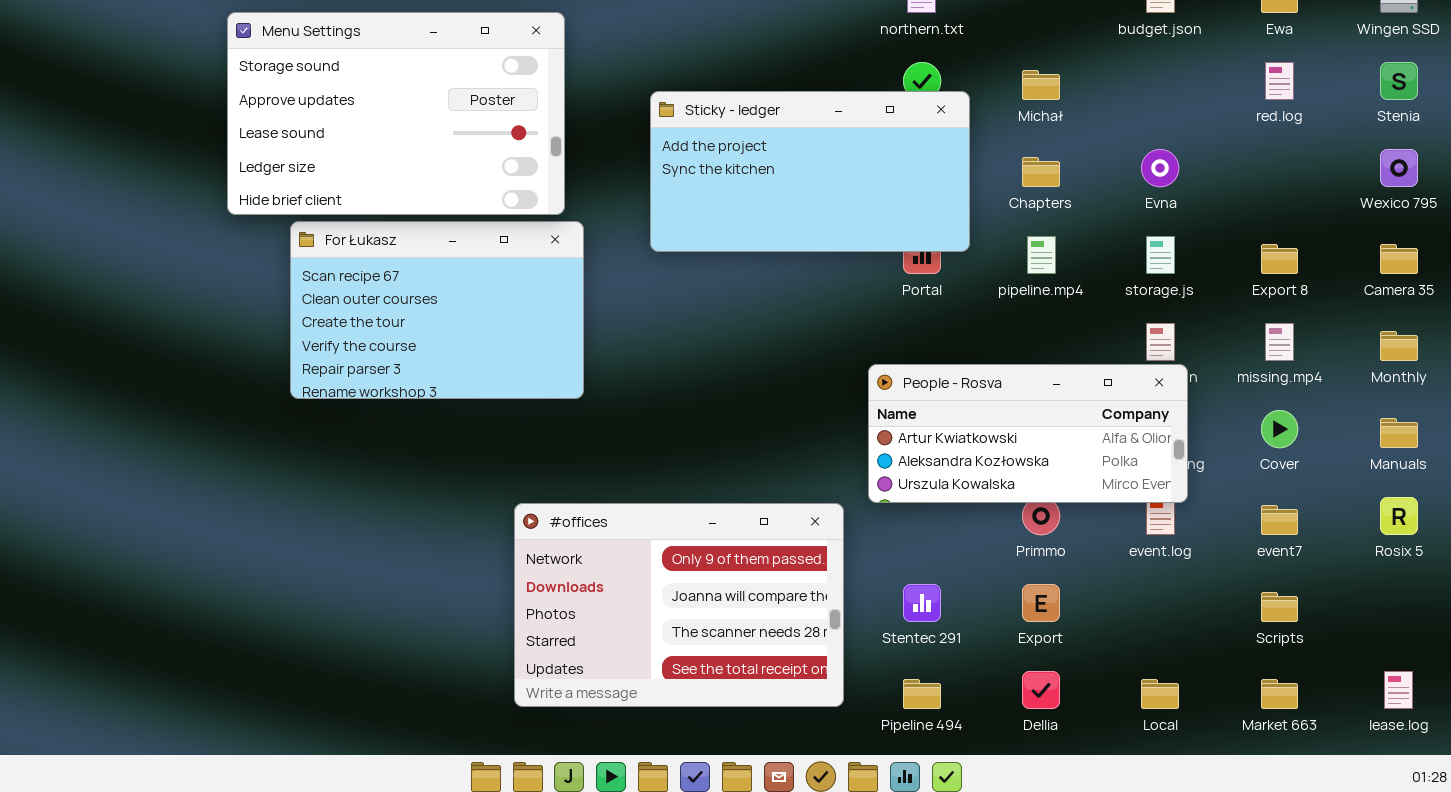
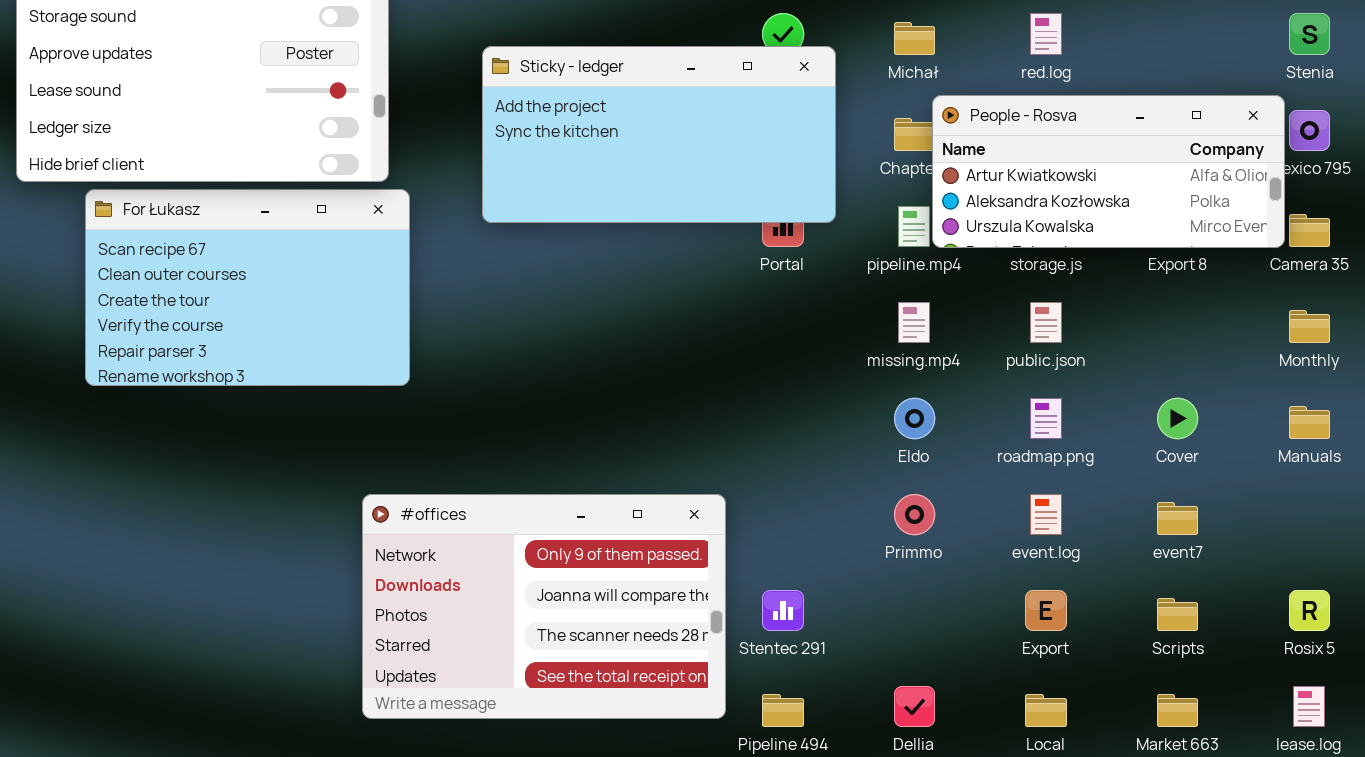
red.log: [1265,62,1294,100] -> [1030,13,1062,55], moved
missing.mp4: [1265,323,1294,361] -> [898,302,930,343], moved
People - Rosva: [868,364,1188,503] -> [932,95,1285,248], moved
Rosix 5: [1380,497,1418,535] -> [1289,590,1330,631], moved
#offices: [514,503,844,707] -> [362,494,726,719], moved
Export: [1022,584,1060,622] -> [1025,590,1067,631], moved

